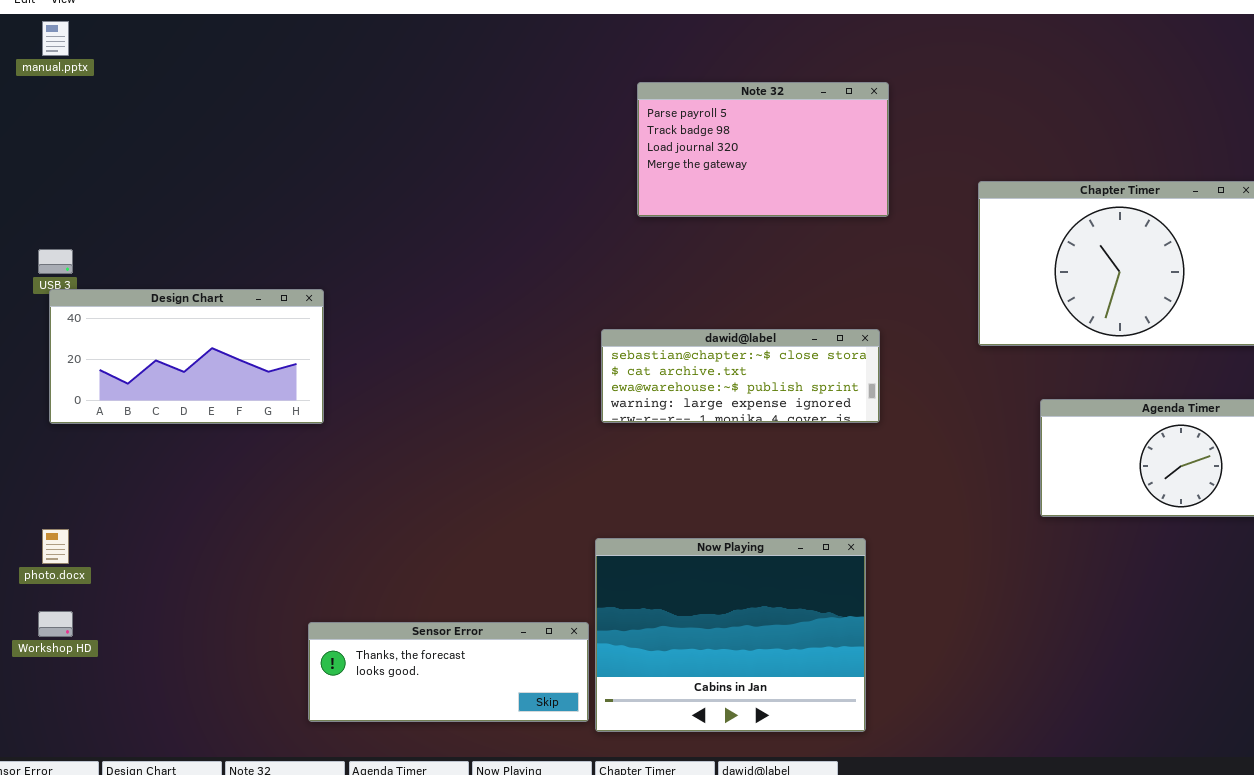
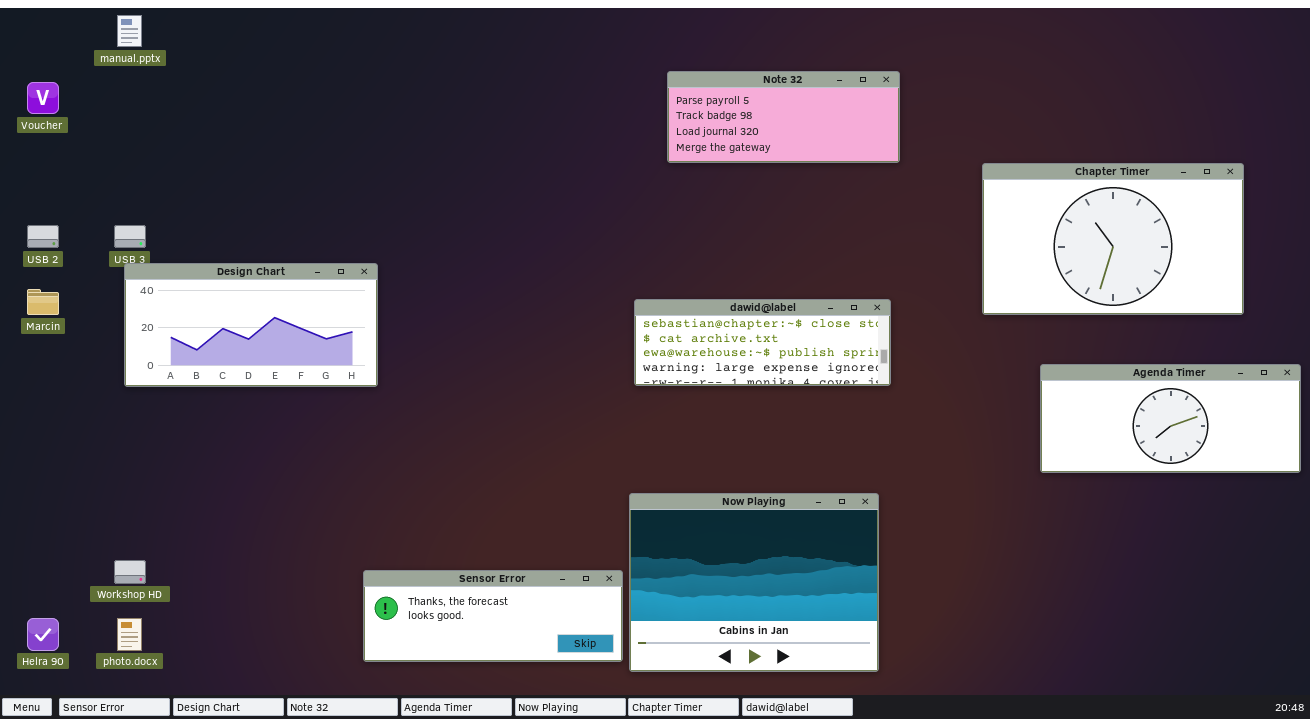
Note 32: [637,82,889,217] -> [667,71,900,163], resized
photo.docx: [42,529,69,564] -> [117,618,142,651], moved

